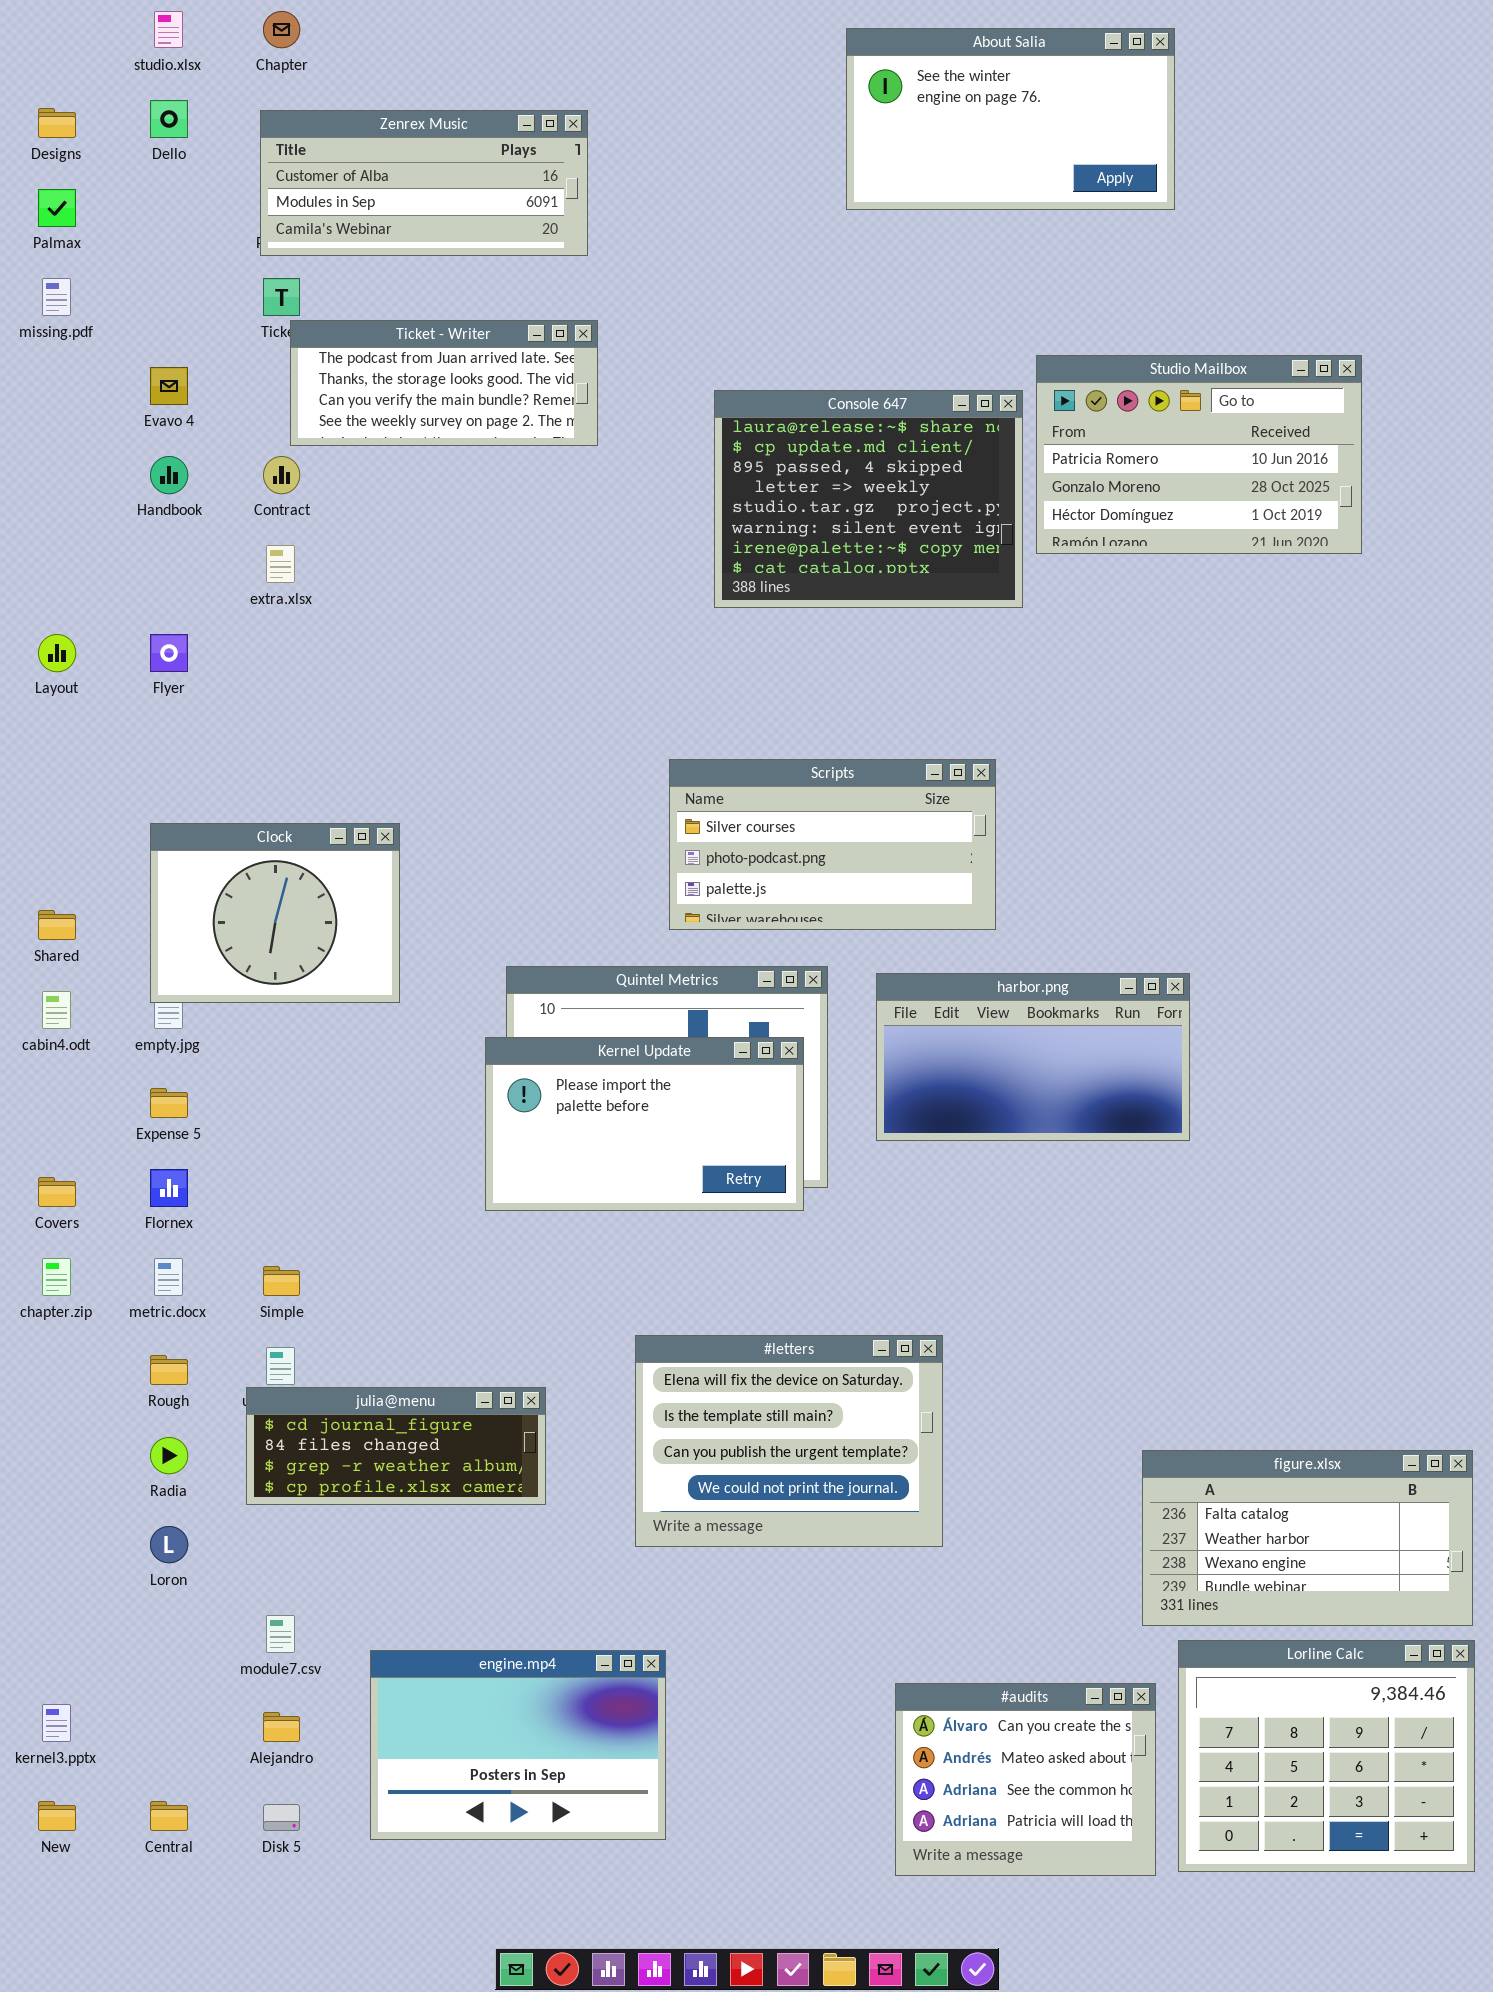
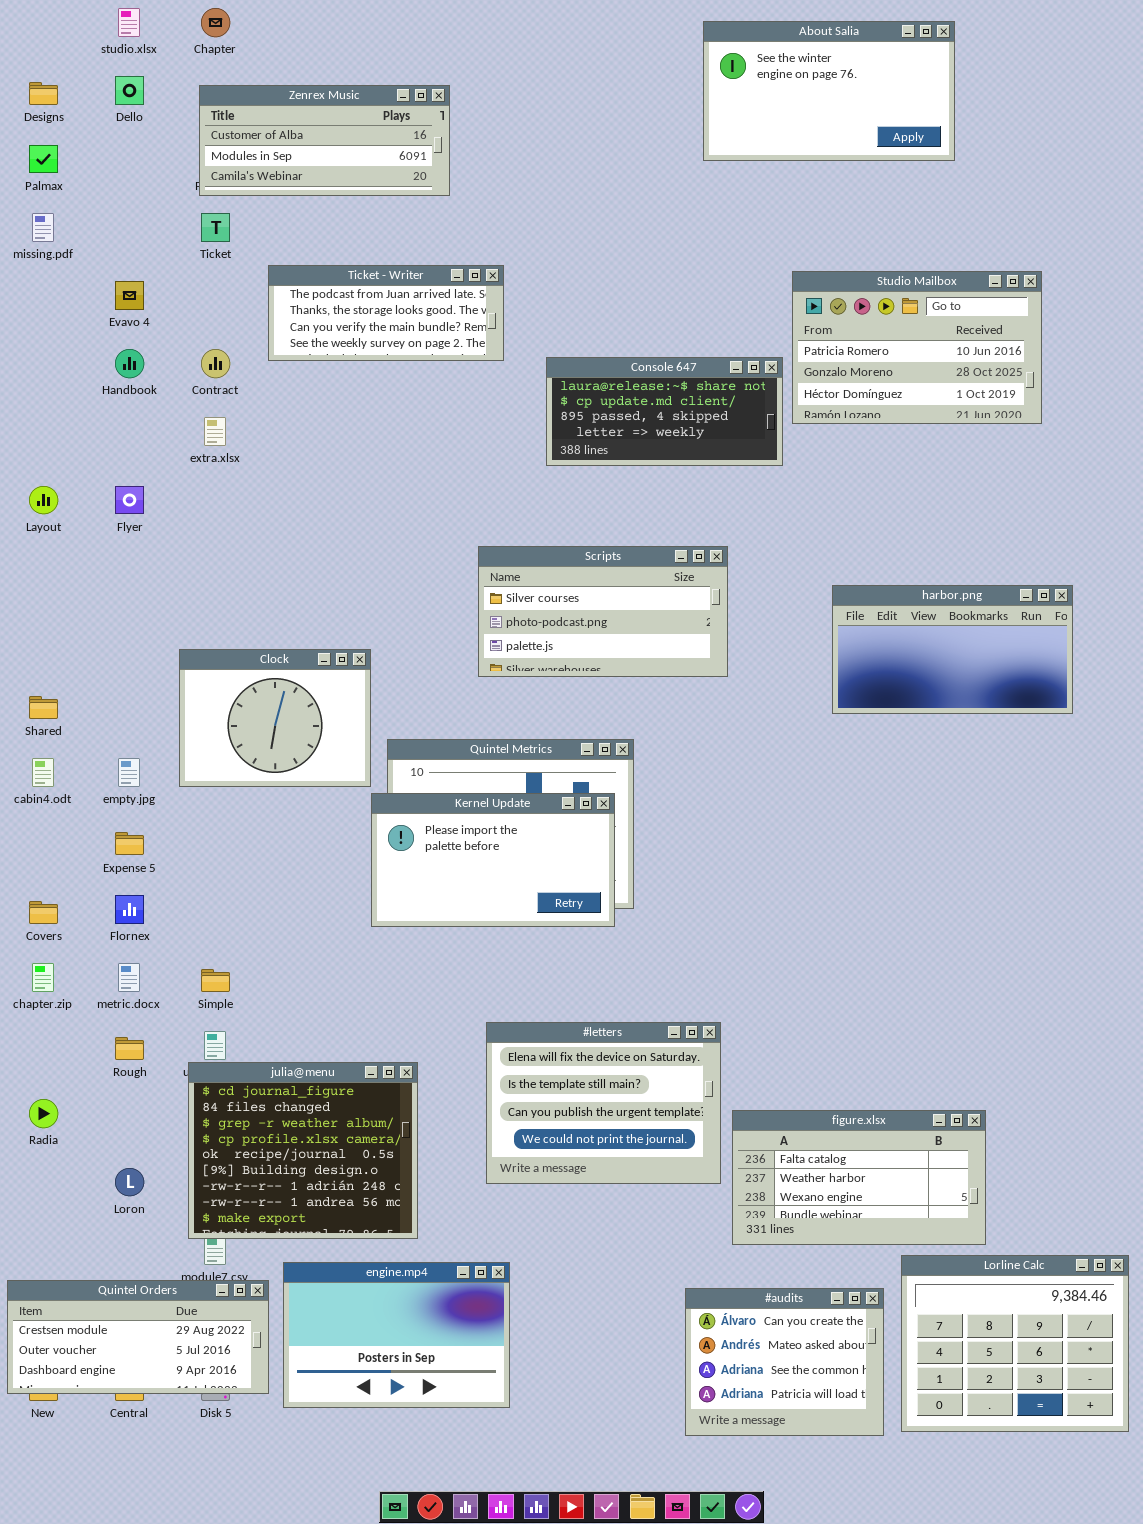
About Salia: [846,28,1175,210] -> [703,21,955,161], moved
Ticket - Writer: [290,320,598,446] -> [268,265,504,361], moved
Console 647: [714,390,1023,608] -> [546,357,783,466], resized
Scripts: [669,759,996,930] -> [478,546,728,677], moved
Clock: [150,823,400,1003] -> [179,649,371,787], moved
harbor.png: [876,973,1190,1141] -> [832,585,1073,714], moved
julia@menu: [246,1387,546,1505] -> [188,1062,418,1239], resized
Radia: [150,1437,188,1474] -> [29,1099,58,1128], moved
figure.xlsx: [1142,1450,1473,1626] -> [732,1110,986,1245], moved
Quintel Orders: none -> [7,1280,269,1394], opened

